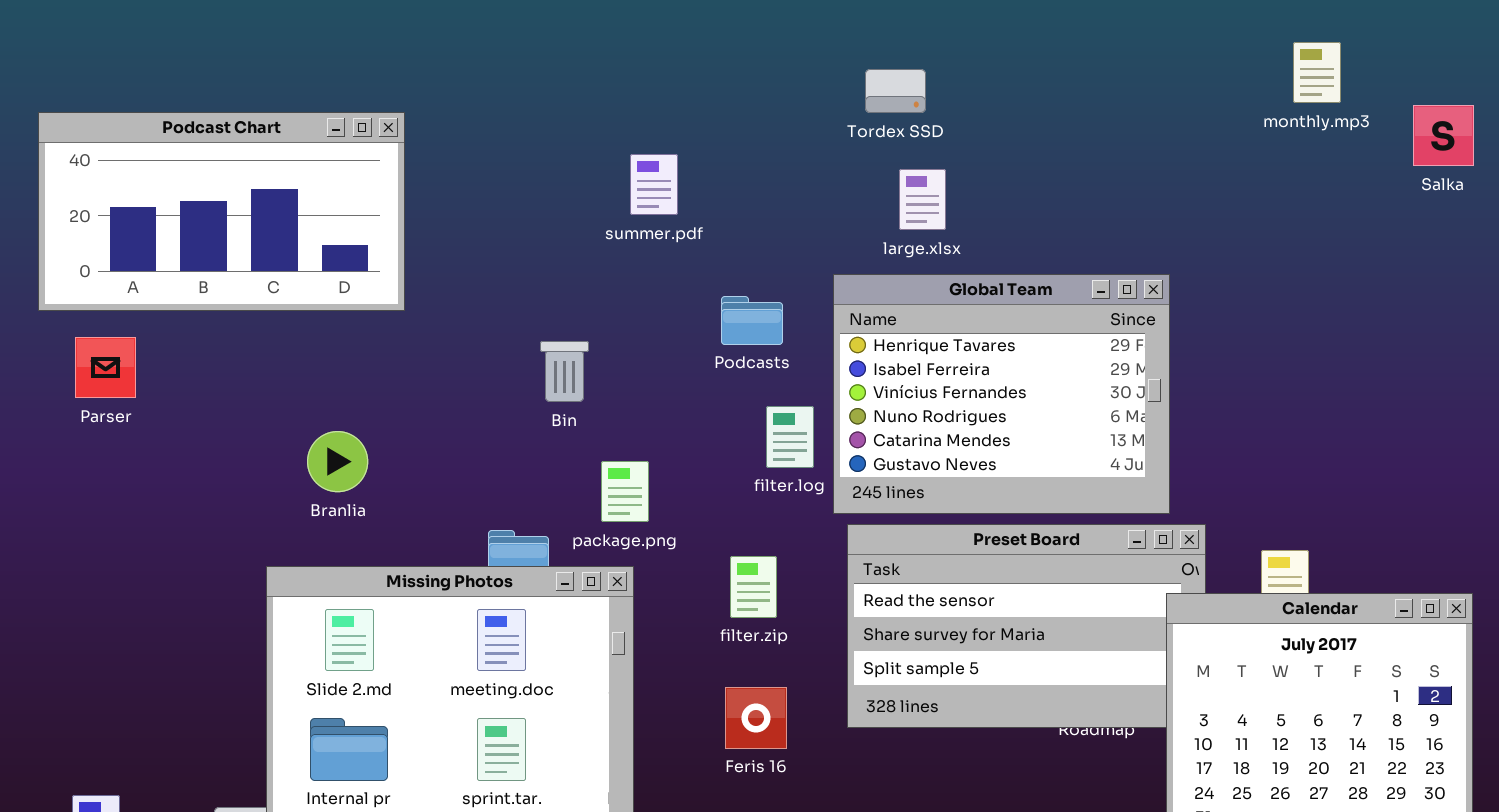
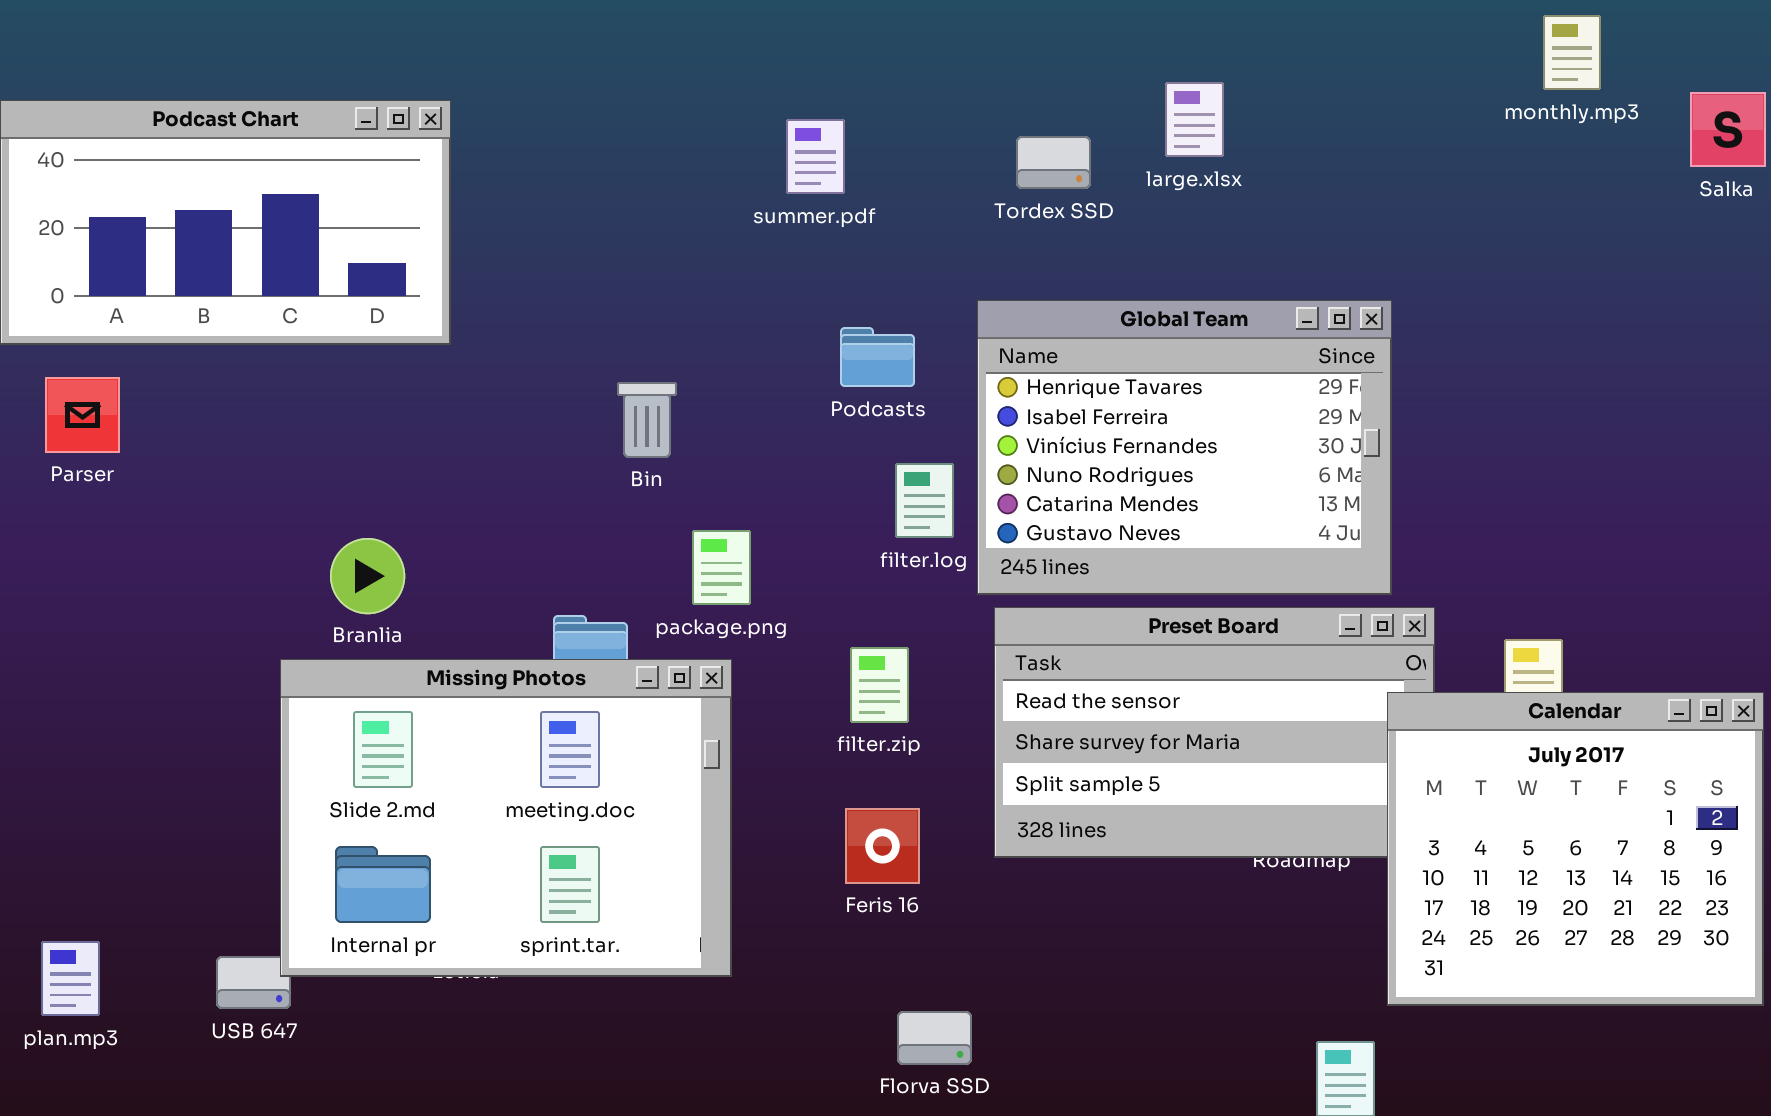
Tordex SSD: [865,69,926,113] -> [1016,136,1091,189], moved
summer.pdf: [630,154,678,215] -> [786,119,845,194], moved
large.xlsx: [899,169,946,230] -> [1165,82,1224,157], moved
Branlia: [307,431,368,492] -> [330,538,405,614], moved

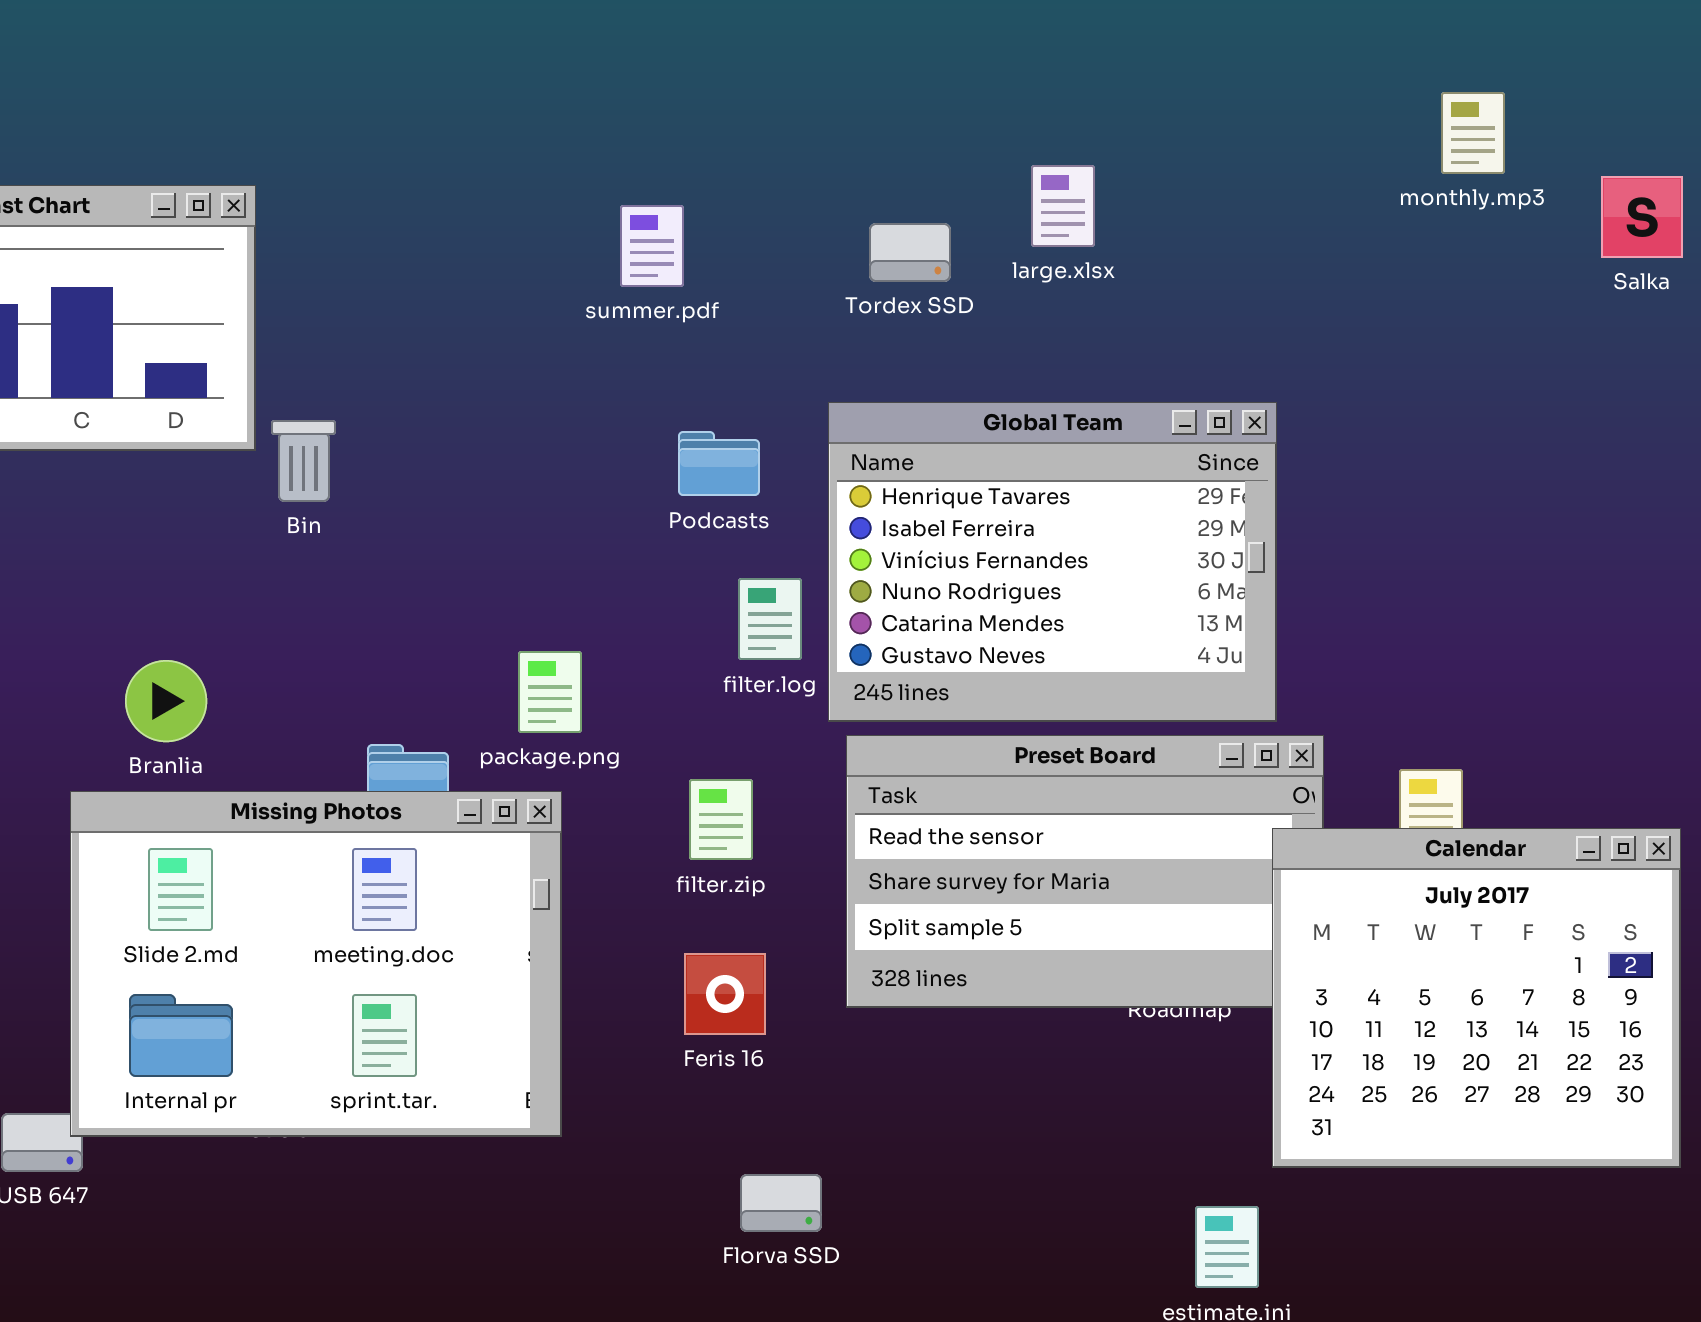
Bin: [617,382,677,458] -> [271,420,336,502], moved

